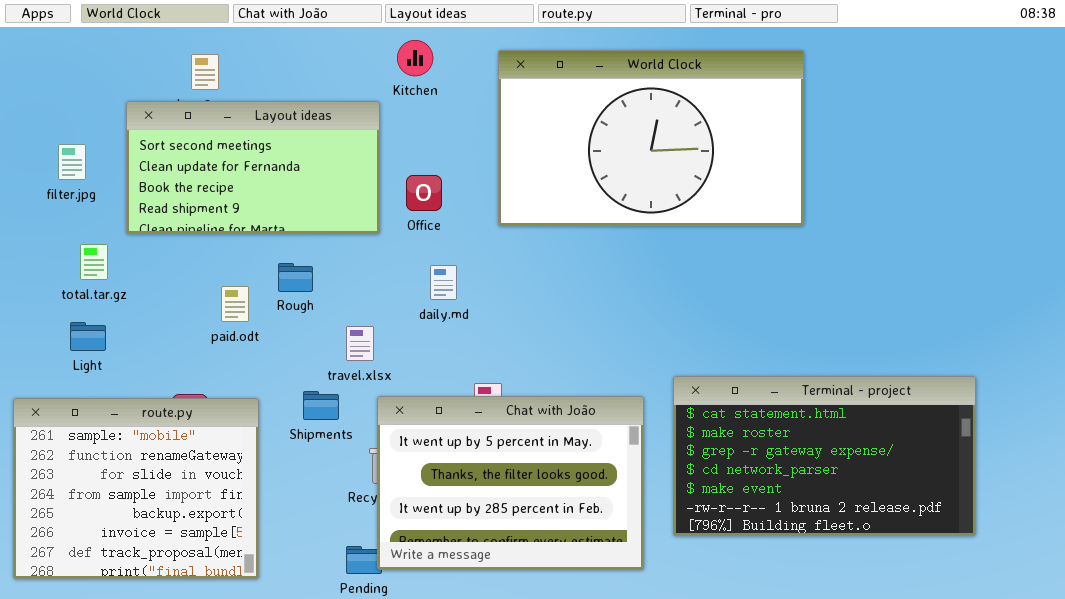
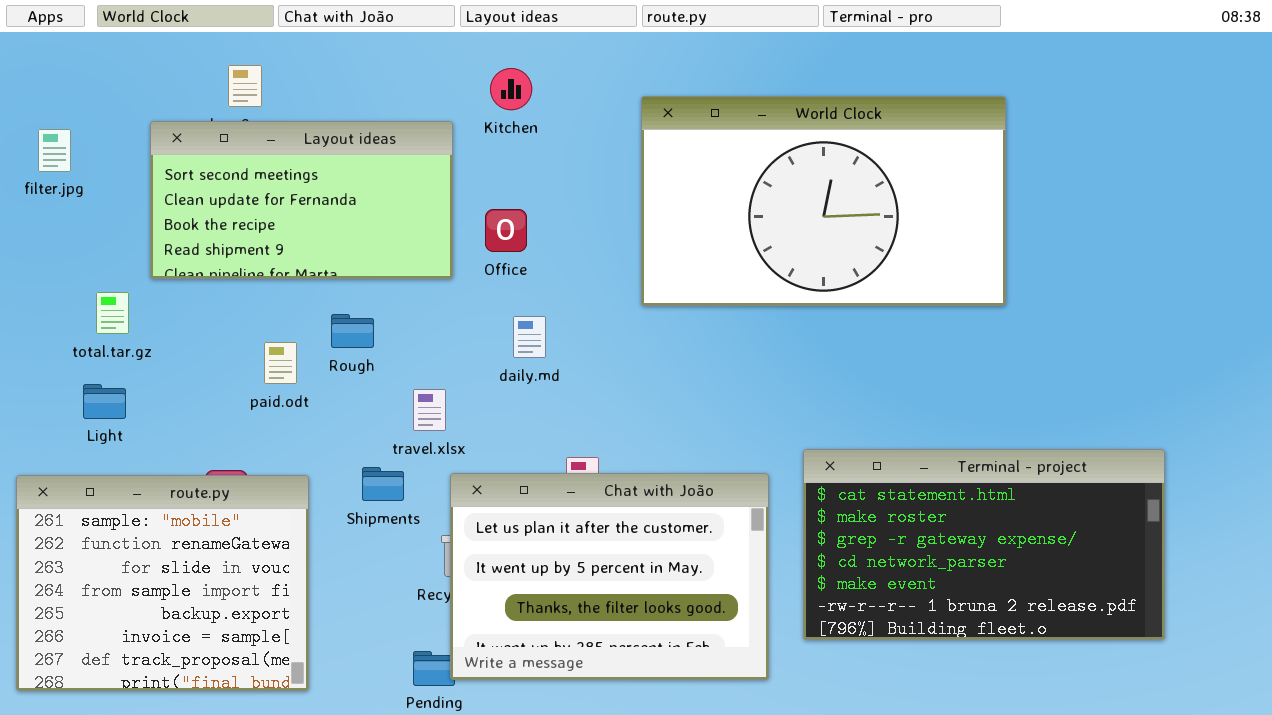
Kitchen: [397,40,433,76] -> [490,68,532,110], moved
World Clock: [498,50,804,226] -> [641,96,1006,306], moved
filter.jpg: [58,144,86,180] -> [38,129,71,172], moved
Chat with João: [377,396,644,570] -> [450,473,769,680], scrolled up 1 row

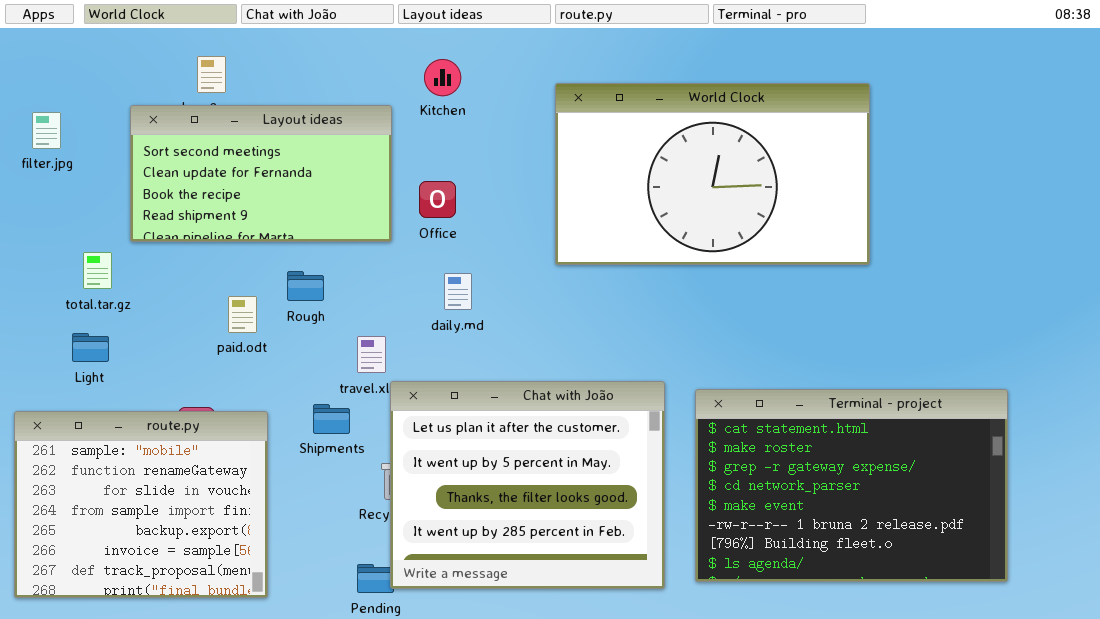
Terminal - project: [803,449,1165,640] -> [695,389,1008,582], resized
Chat with João: [450,473,769,680] -> [390,381,665,589], resized

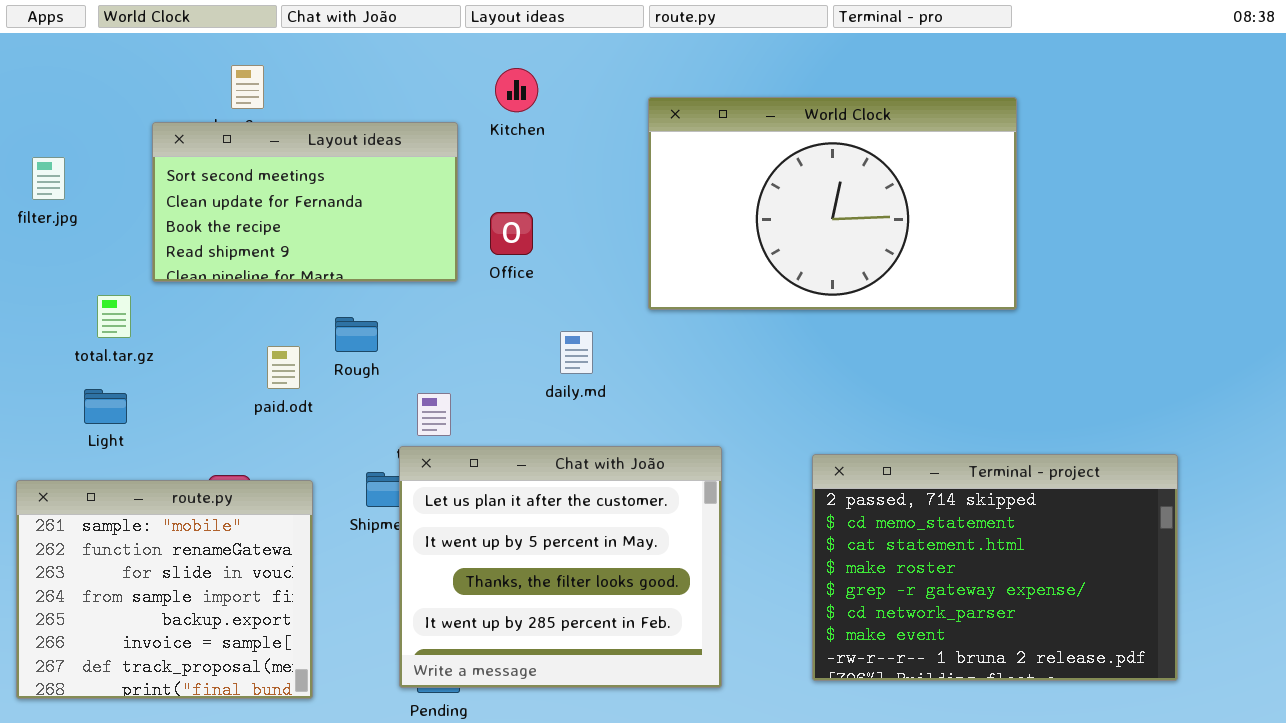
filter.jpg: [32,112,61,149] -> [32,157,65,200], moved
daily.md: [444,273,472,310] -> [560,331,593,374], moved
Chat with João: [390,381,665,589] -> [399,446,722,688], moved
Terminal - project: [695,389,1008,582] -> [812,454,1178,681], scrolled up 2 rows

